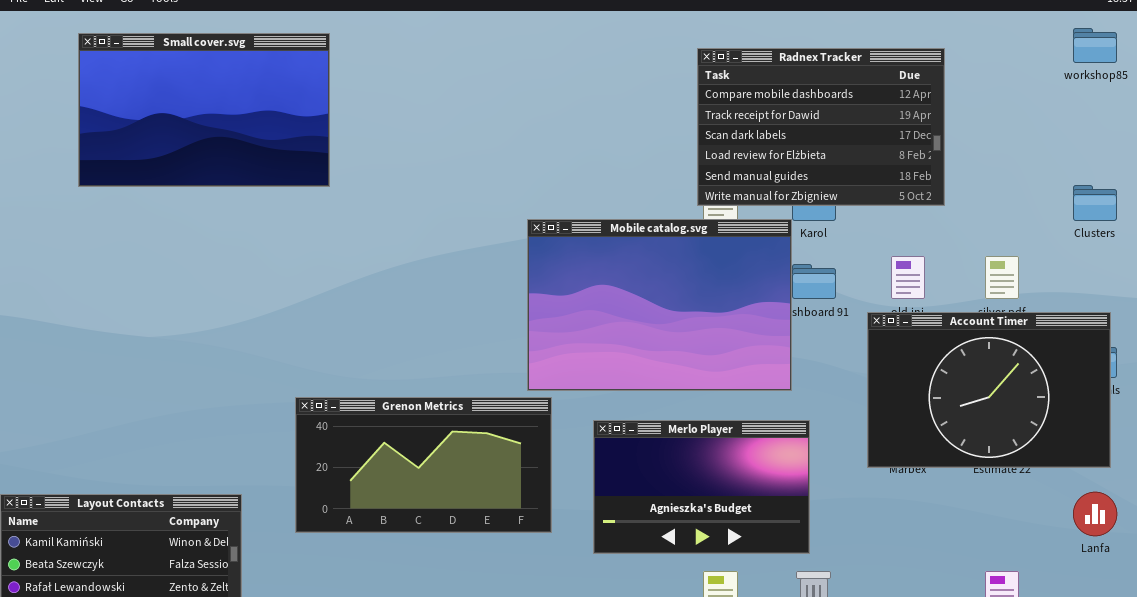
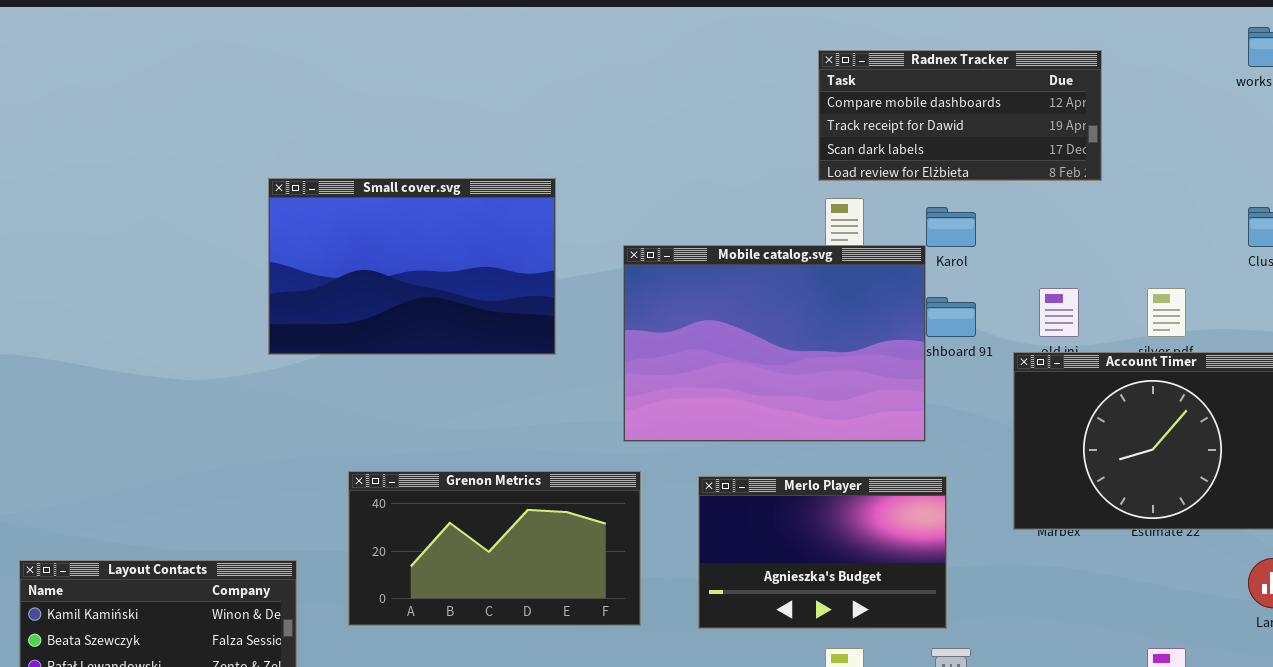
Small cover.svg: [78,33,330,187] -> [268,178,556,355], moved
Radnex Tracker: [697,48,945,206] -> [818,50,1102,181], resized
Grenon Metrics: [295,397,552,533] -> [348,471,641,626], moved

